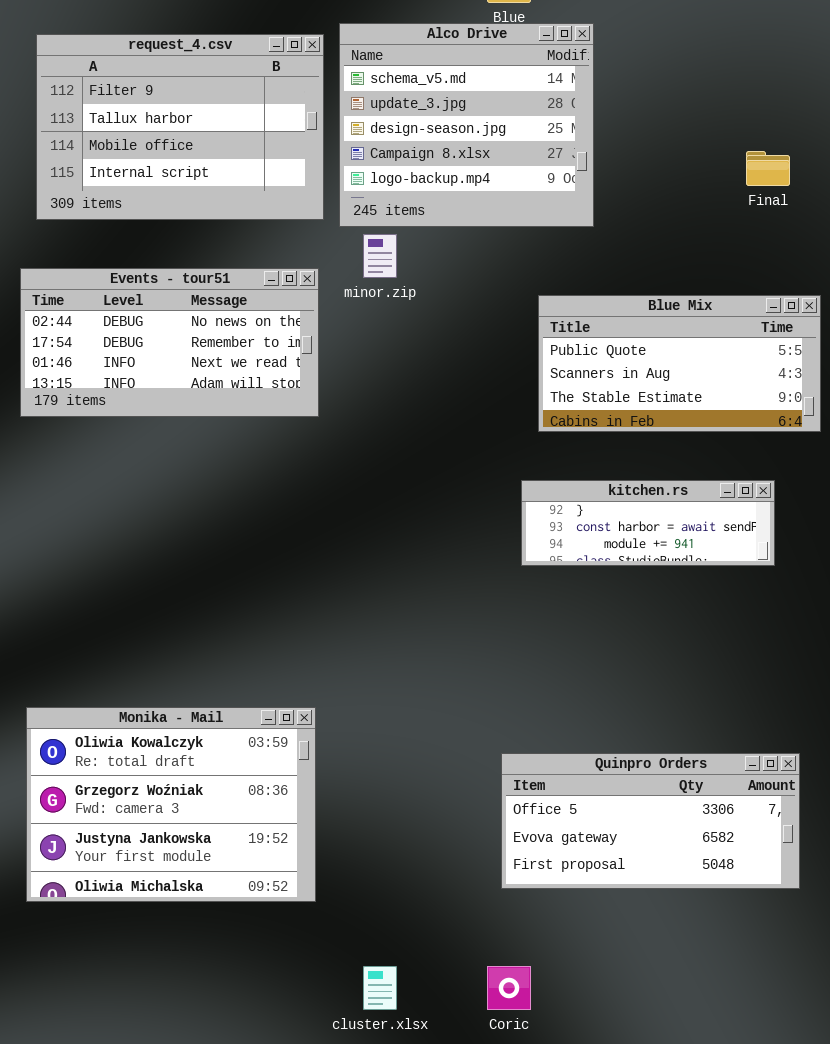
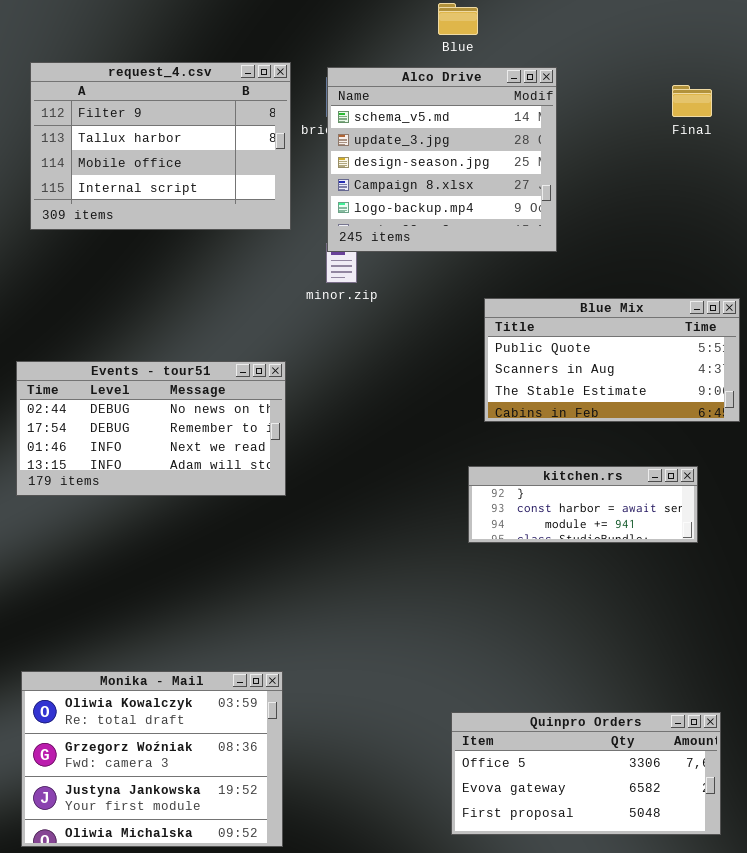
Alco Drive: [339,23,594,227] -> [327,67,557,252], moved
Final: [746,151,790,186] -> [672,85,712,117], moved
Events - tour51: [20,268,319,417] -> [16,361,286,496], moved

